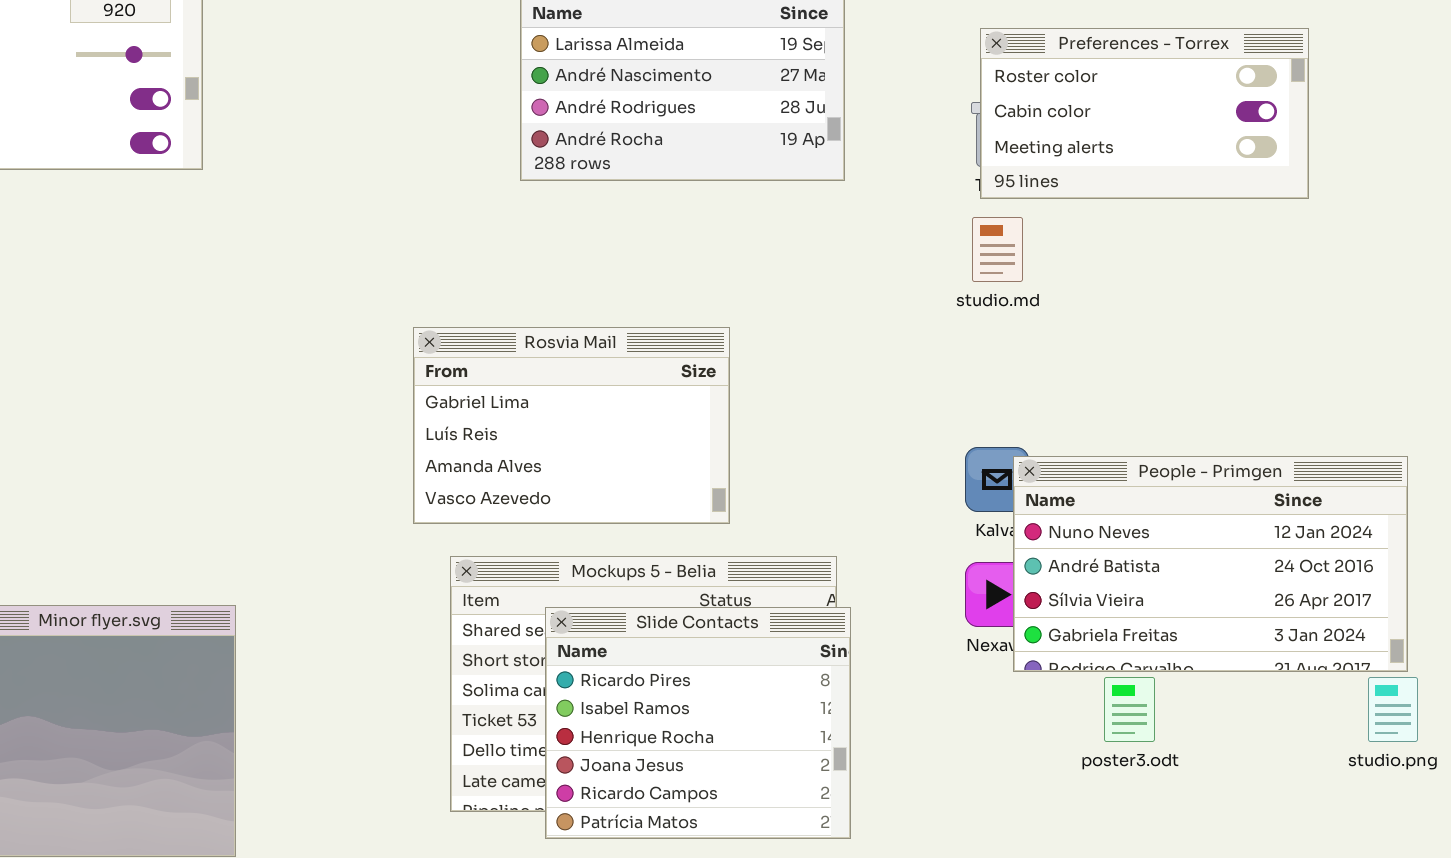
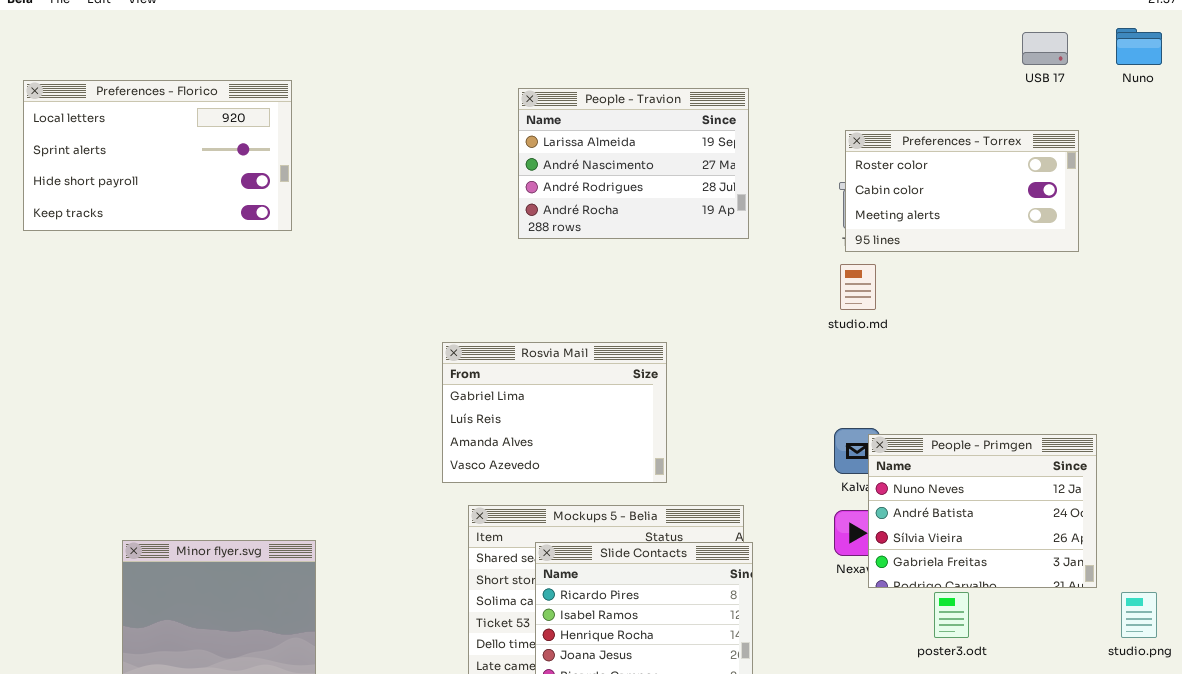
People - Primgen: [1013,456,1408,672] -> [868,434,1097,588], resized

